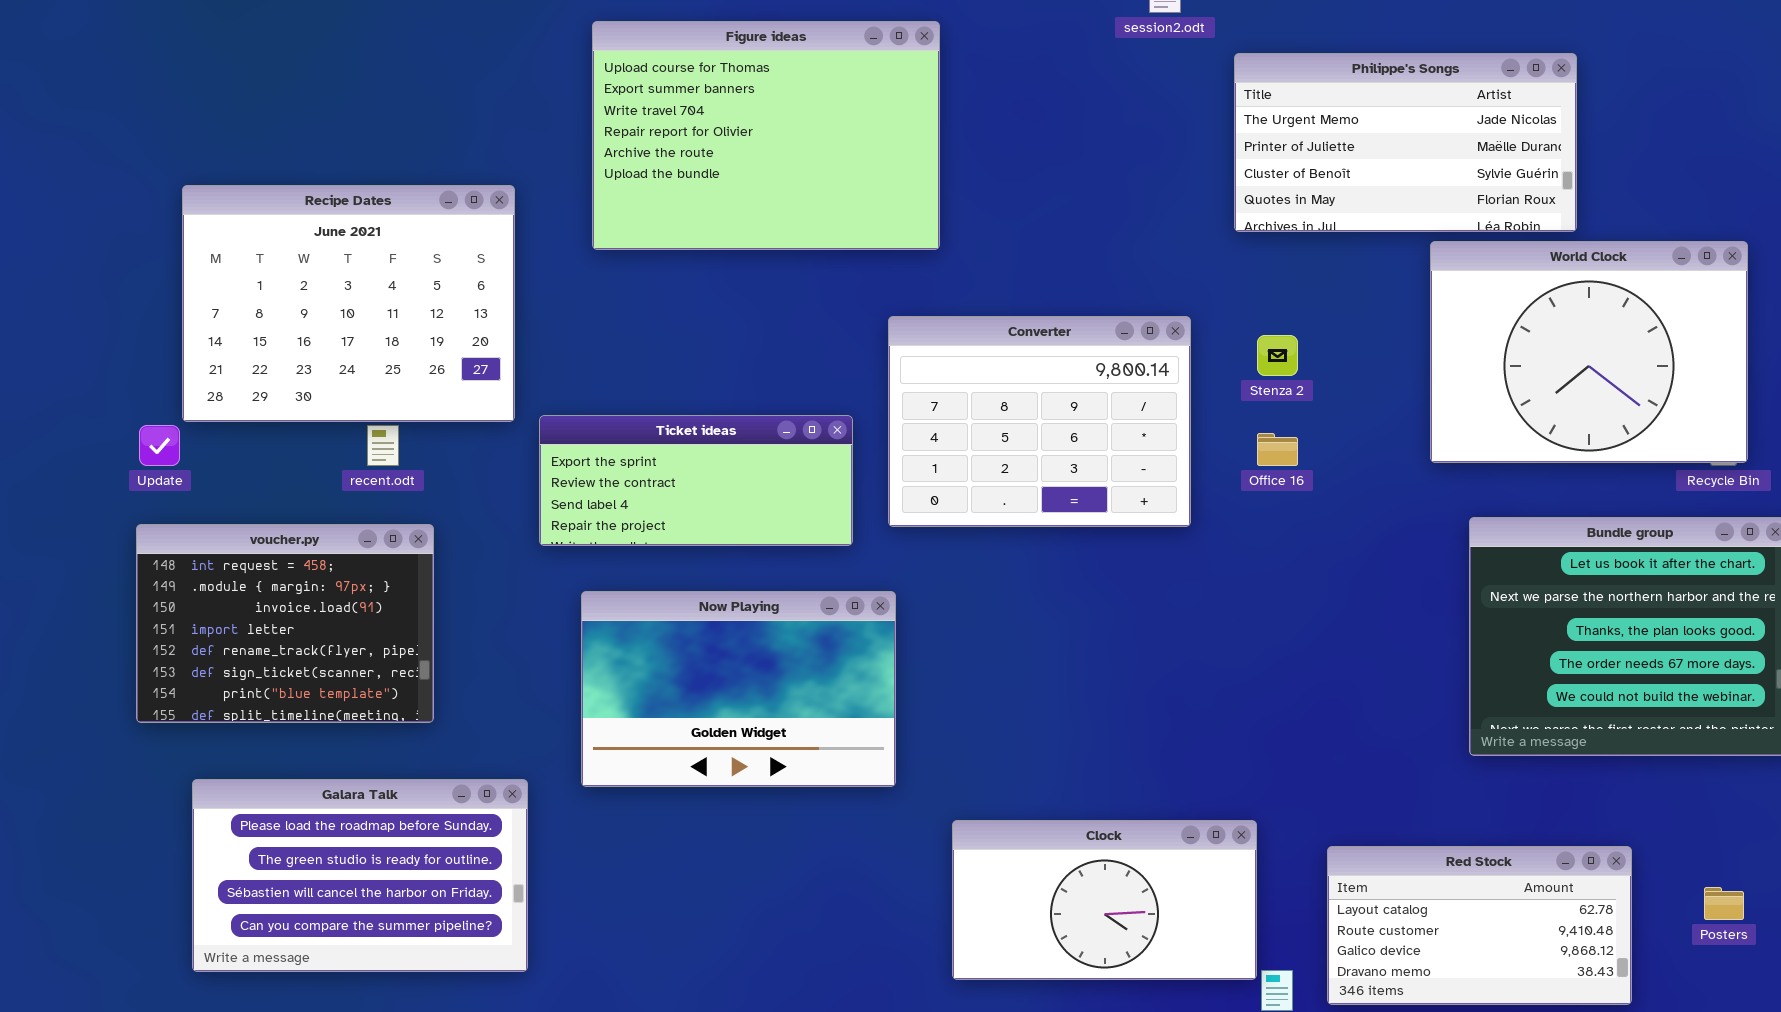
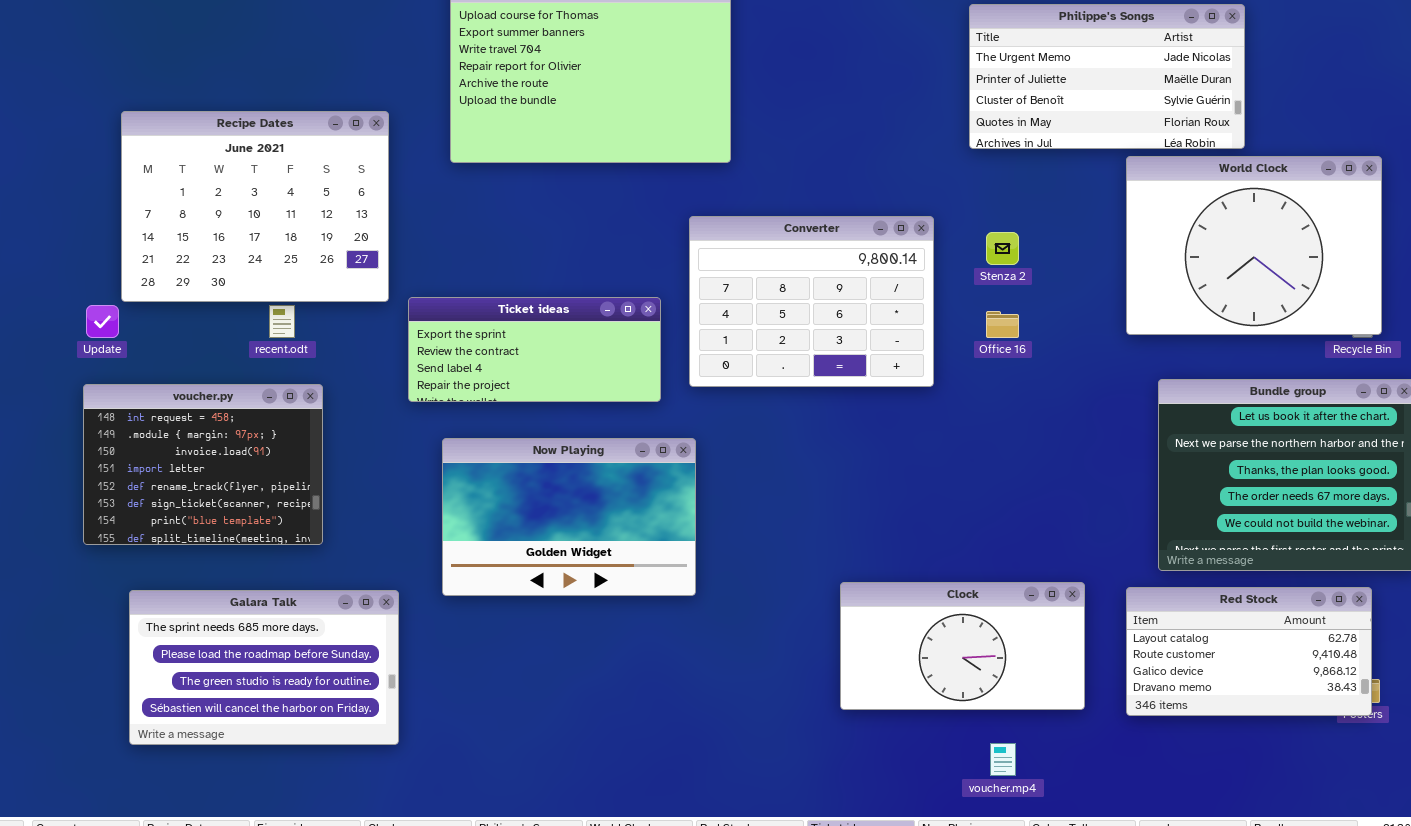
Galara Talk: [192,779,528,972] -> [129,590,399,745], scrolled up 1 row
Clock: [952,820,1257,980] -> [840,582,1085,710], moved
Red Stock: [1327,846,1632,1005] -> [1126,587,1372,716], moved

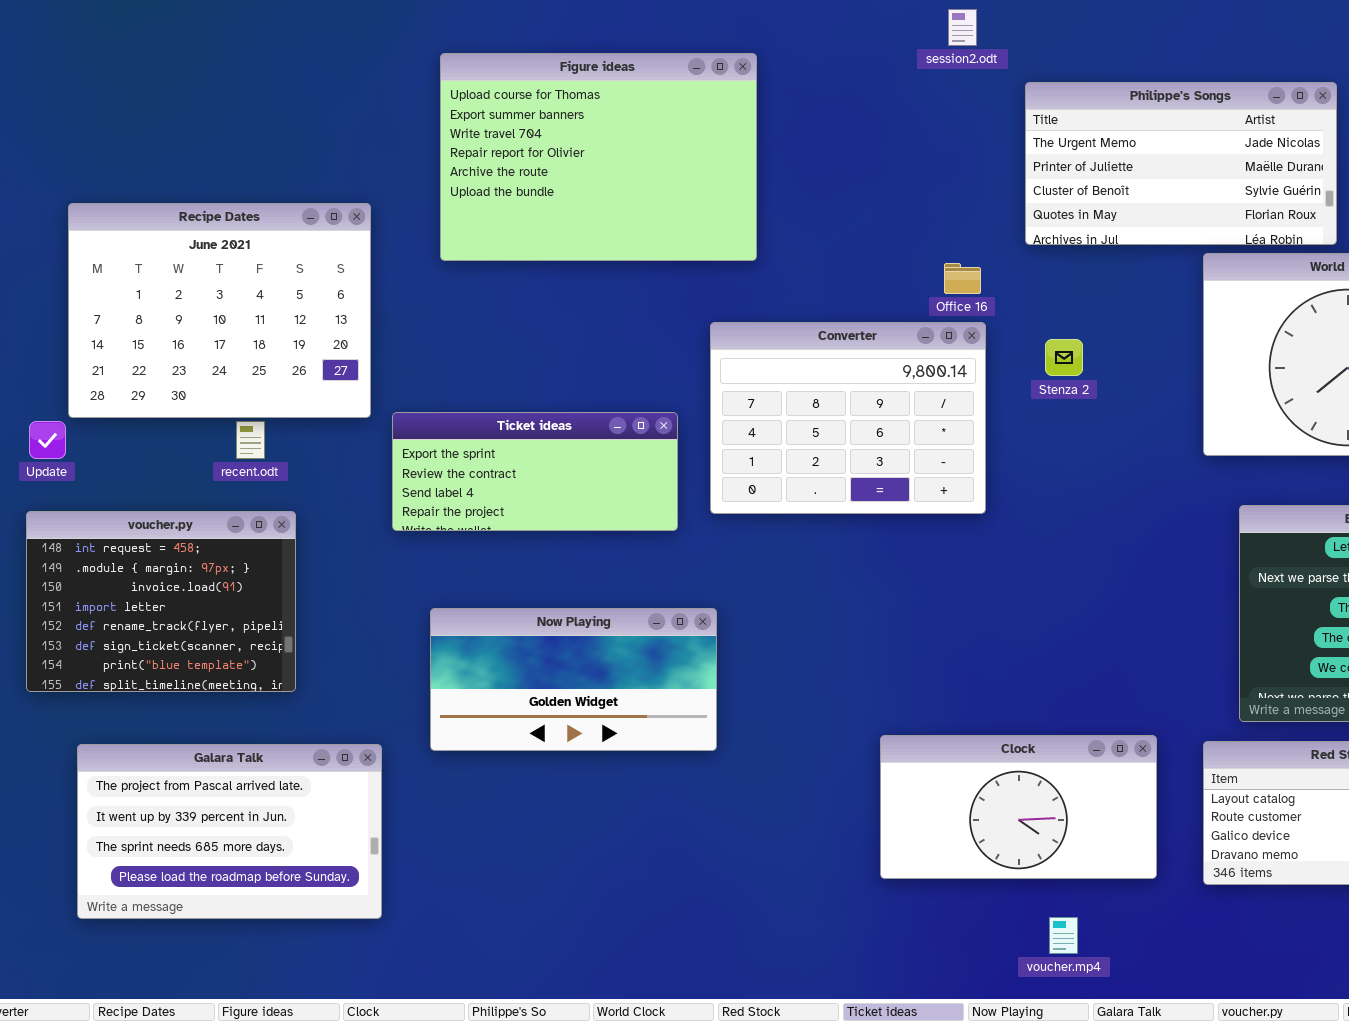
Office 16: [986,311,1019,338] -> [944,263,981,294], moved
Now Playing: [442,438,696,596] -> [430,608,717,751], resized
Galara Talk: [129,590,399,745] -> [77,744,382,919], scrolled up 2 rows

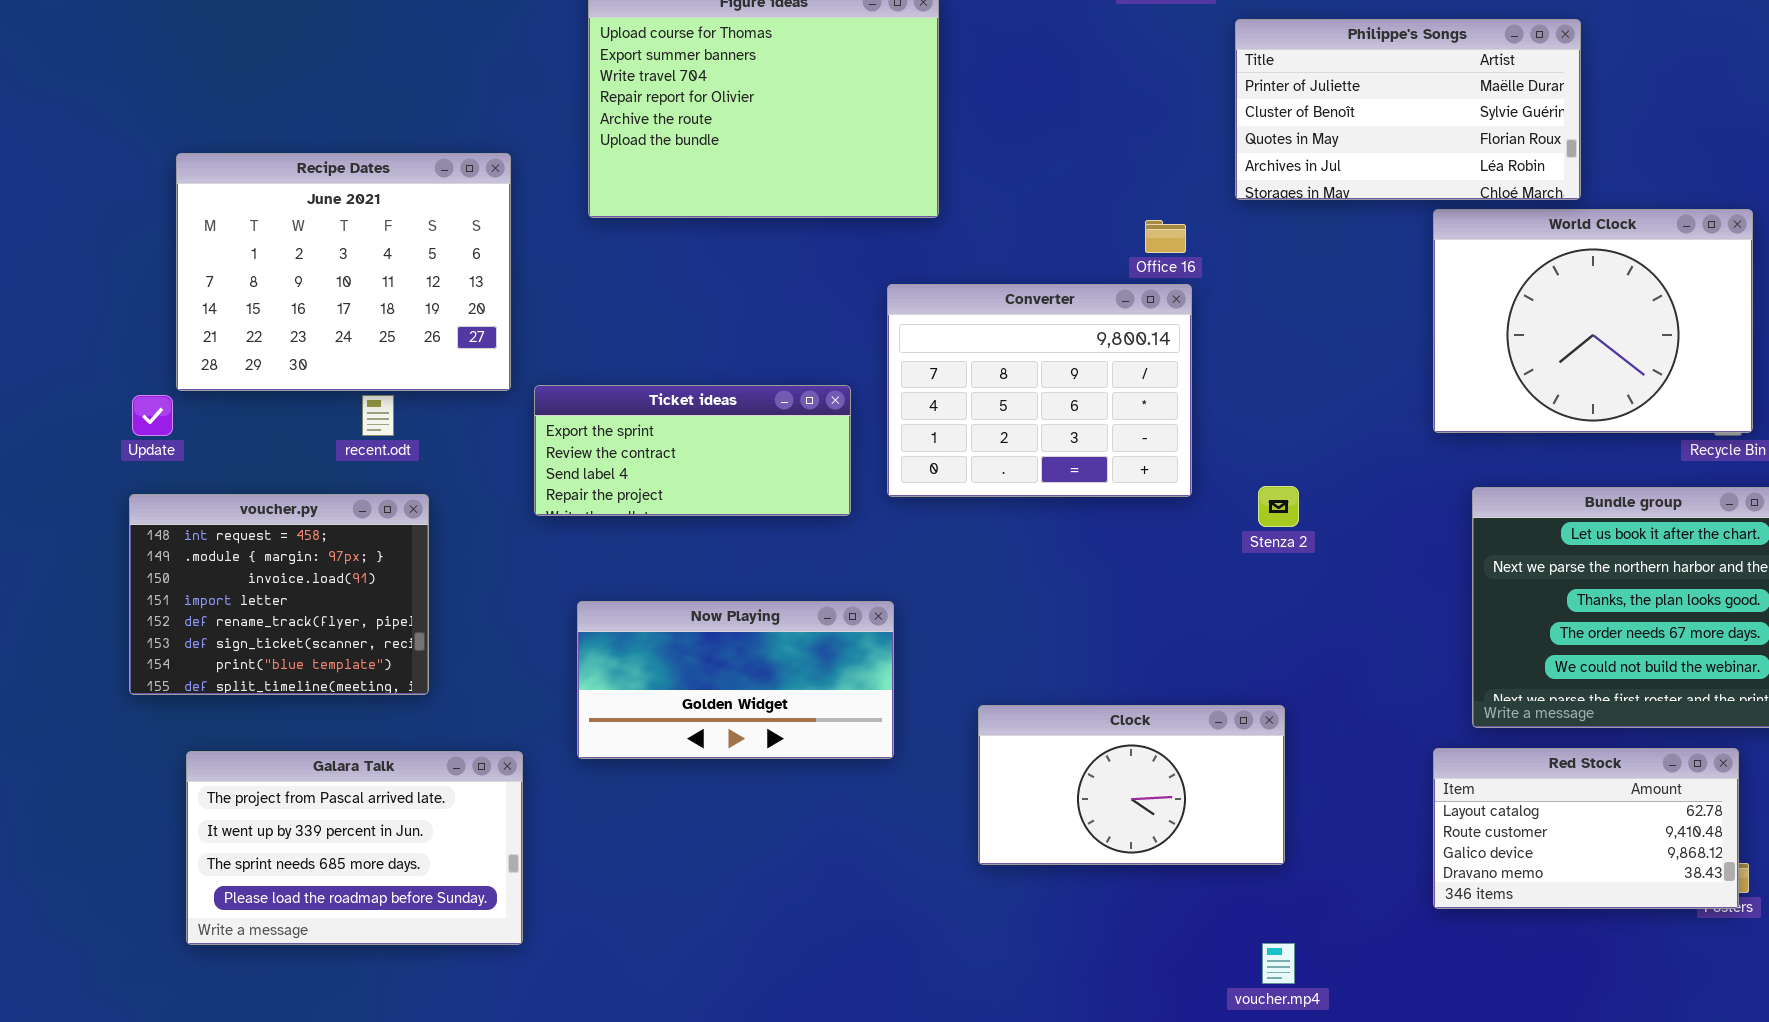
Philippe's Songs: [1025,82,1337,245] -> [1235,19,1581,200], scrolled down 1 row
Stenza 2: [1045,339,1083,376] -> [1258,486,1299,527], moved
Clock: [880,735,1157,879] -> [978,705,1285,865], moved

